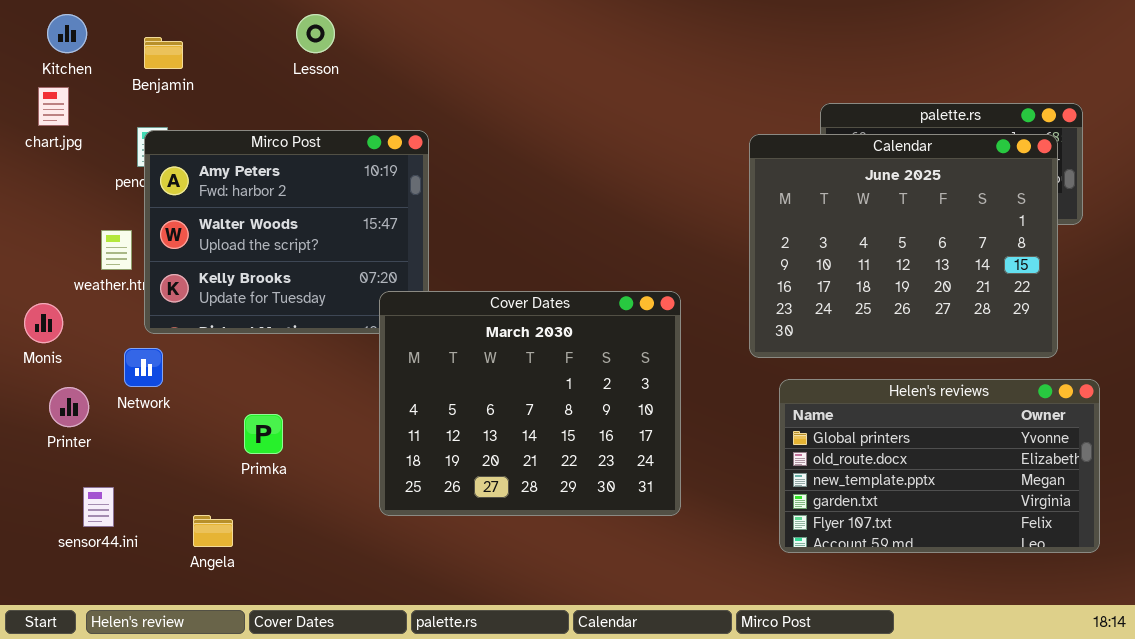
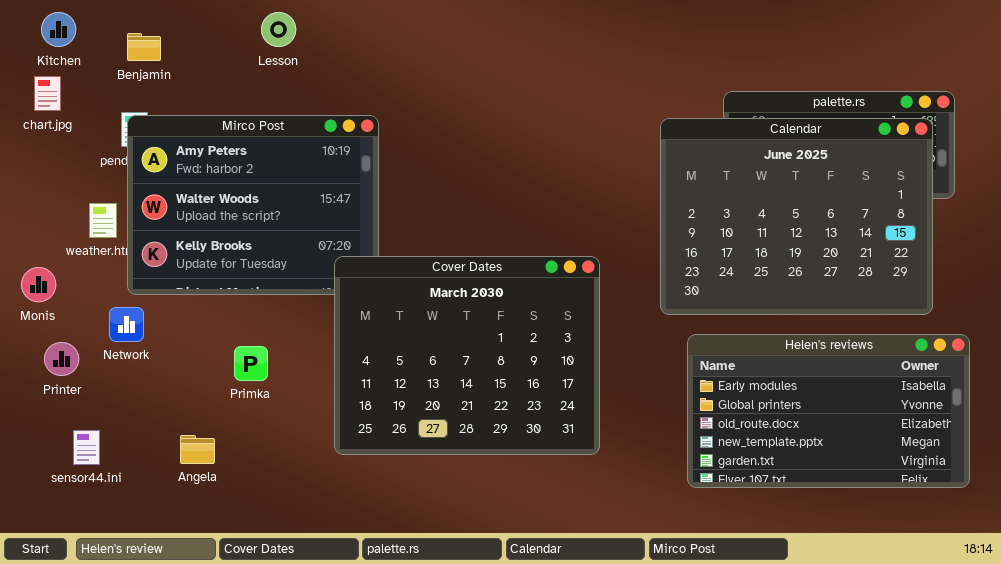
Helen's reviews: [779,379,1100,553] -> [687,334,970,488], scrolled up 1 row
Primka: [244,414,283,454] -> [234,346,268,381], moved
Angela: [193,515,233,547] -> [180,435,215,464], moved

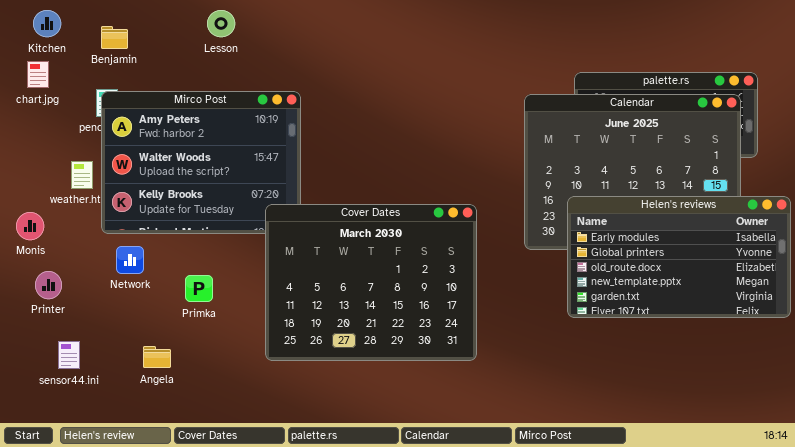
Network: [109,307,144,342] -> [116,246,144,274], moved
Helen's reviews: [687,334,970,488] -> [567,196,791,318], moved

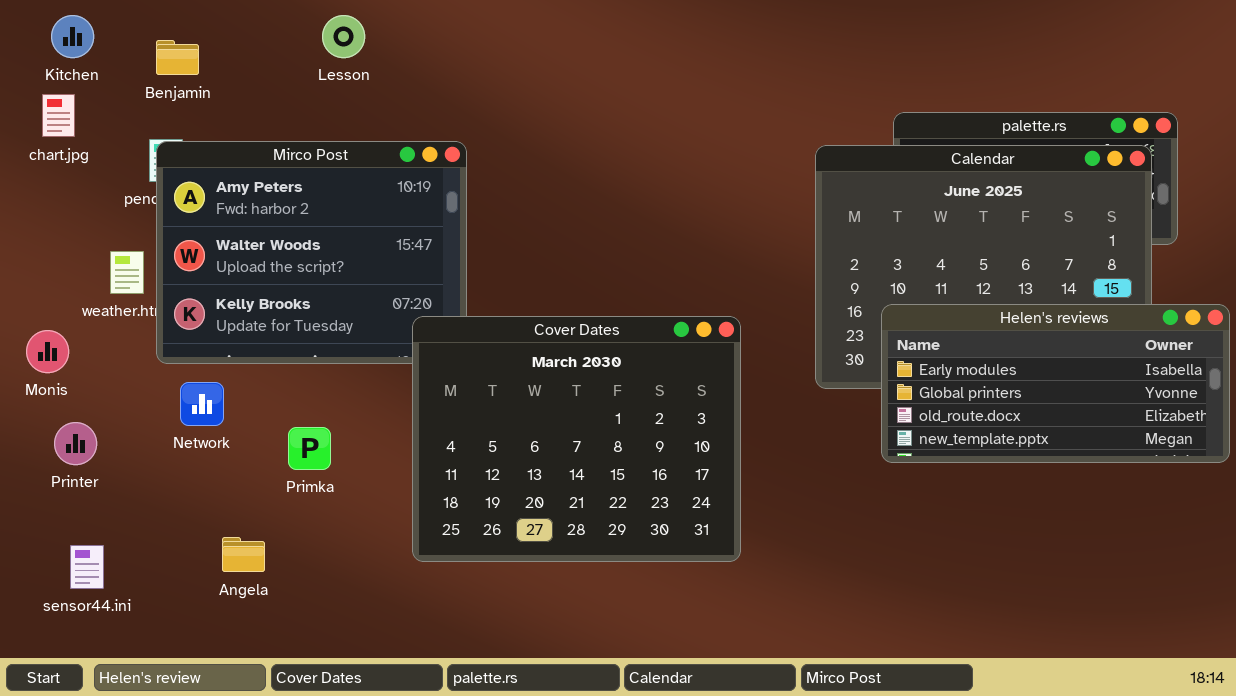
Helen's reviews: [567,196,791,318] -> [881,304,1230,463], resized
sensor44.ini: [58,341,80,369] -> [70,545,104,589], moved

